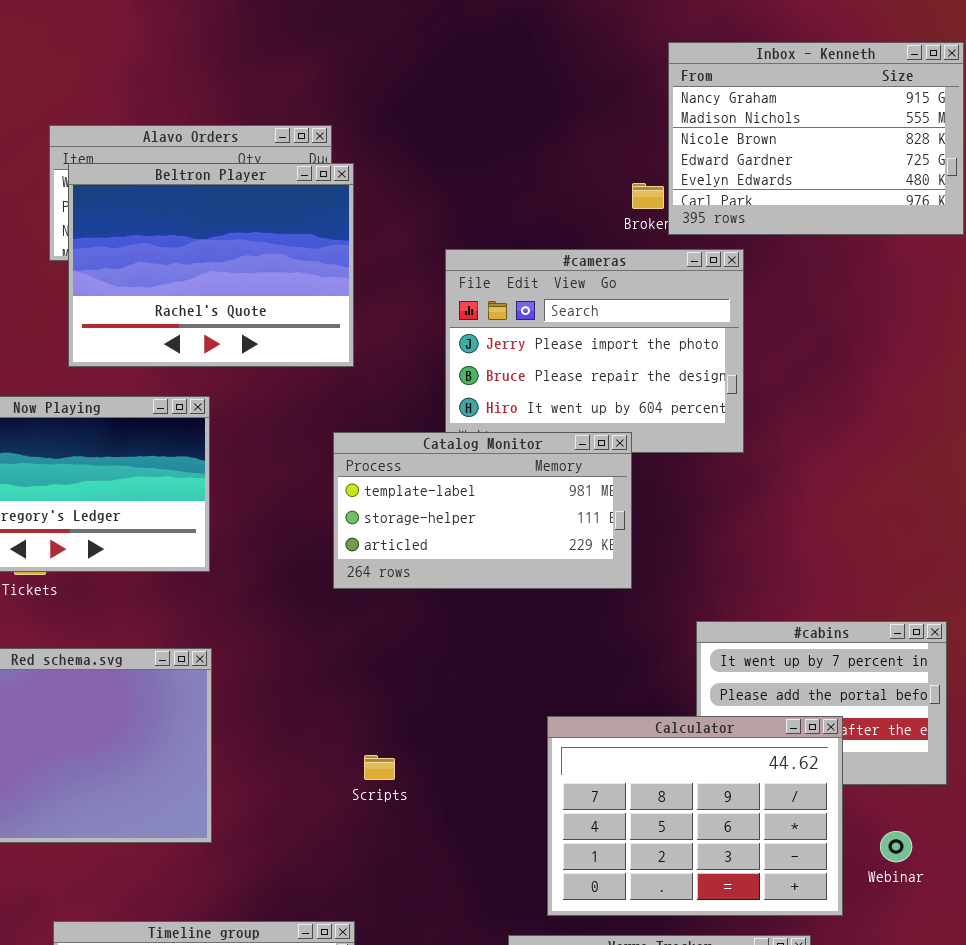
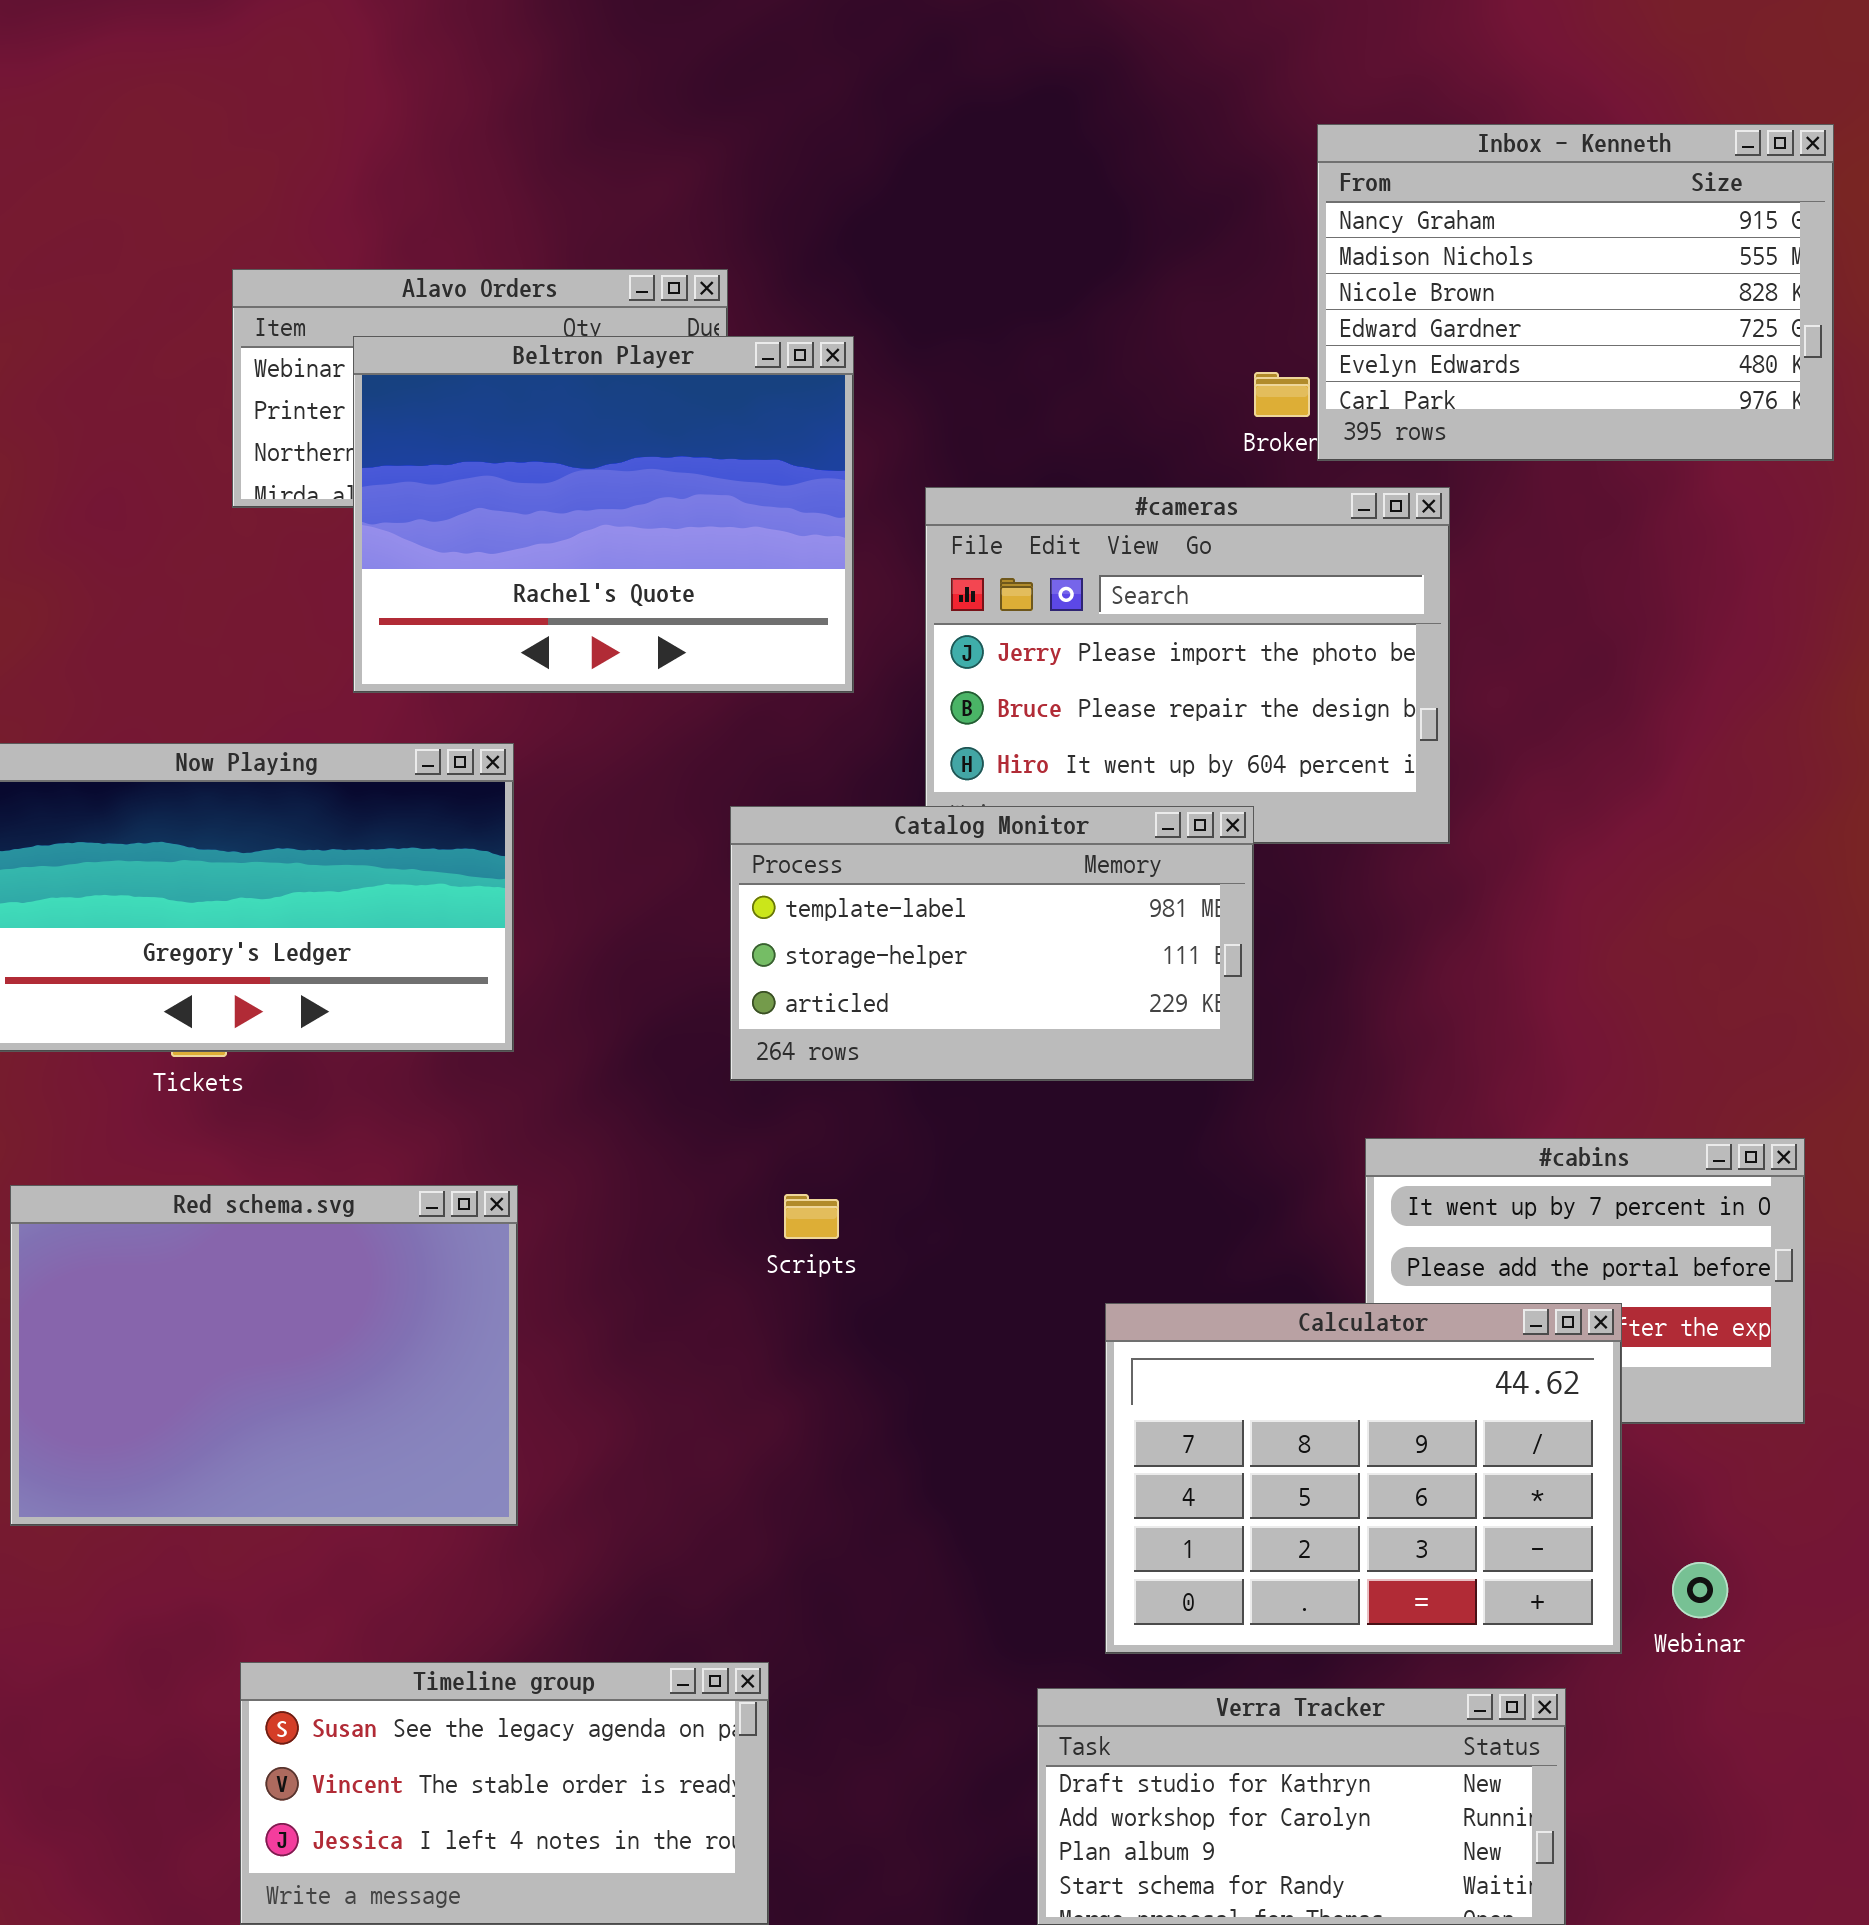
Beltron Player: [68,163,354,367] -> [353,336,854,693], moved
Scripts: [364,755,395,780] -> [784,1194,839,1239], moved
Webinar: [880,831,912,862] -> [1672,1562,1728,1618], moved

